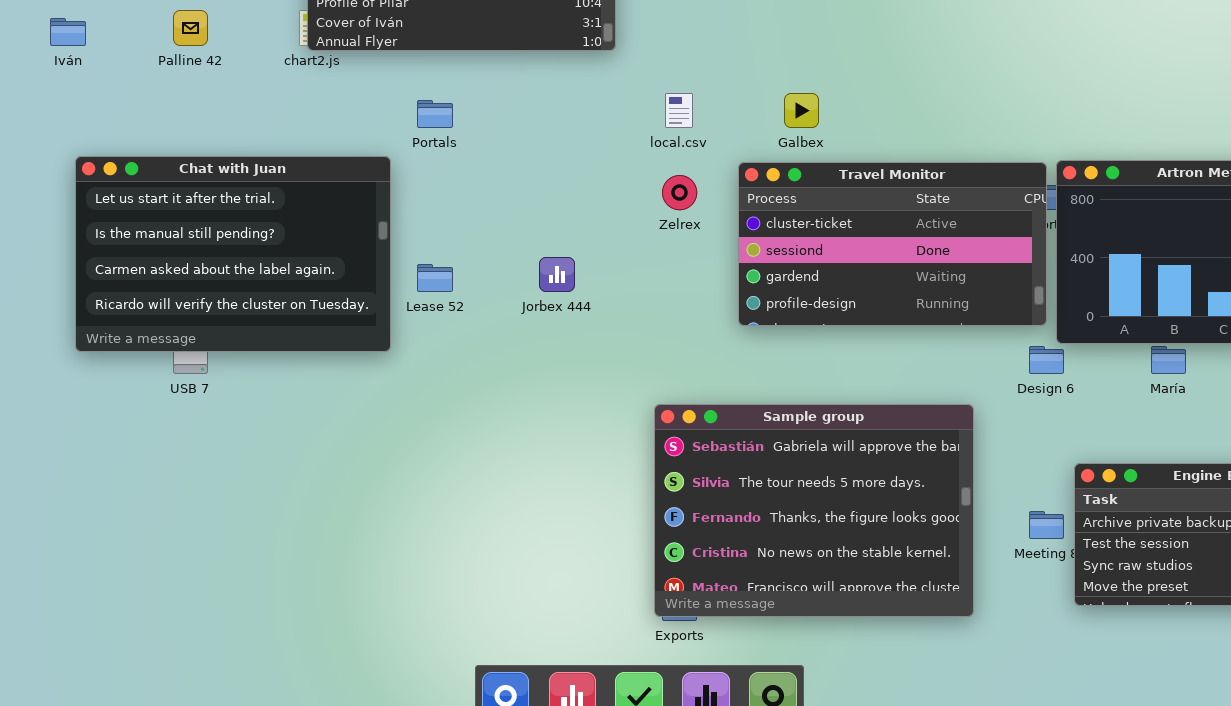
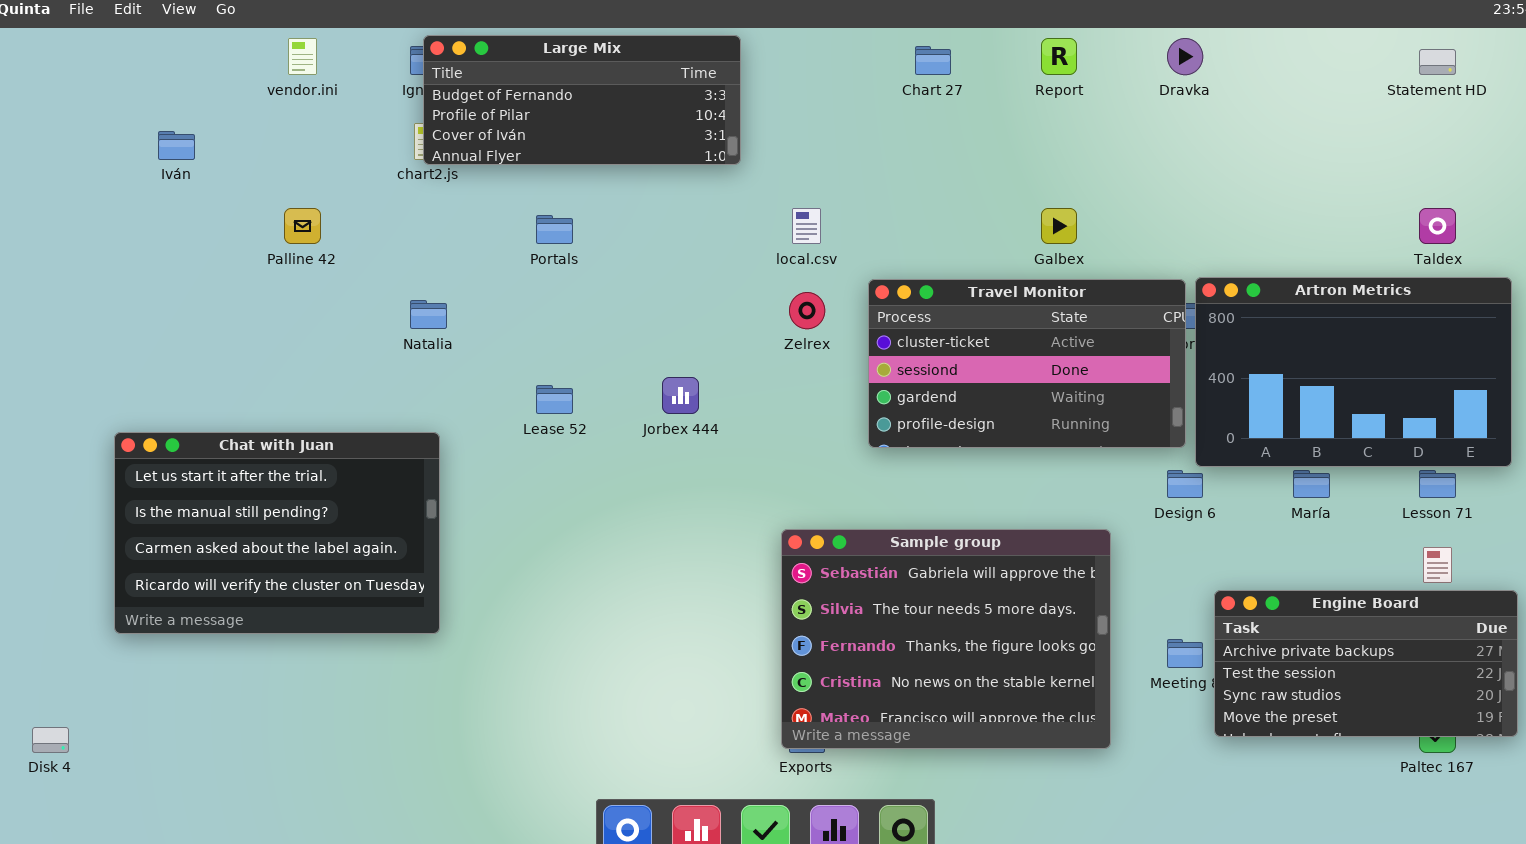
Palline 42: [173,10,208,46] -> [284,208,321,244], moved
Galbex: [784,93,819,128] -> [1041,208,1077,244], moved
Chat with Juan: [75,156,391,352] -> [114,432,440,634], moved

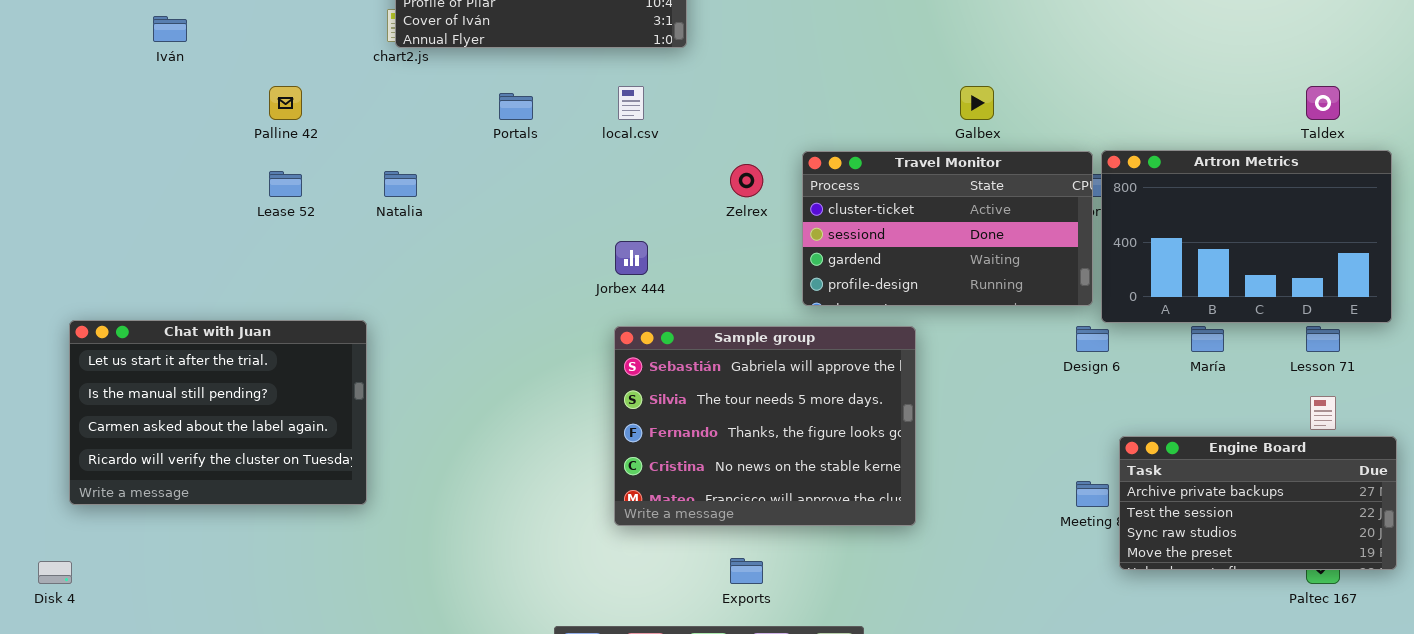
local.csv: [792,208,821,244] -> [618,86,644,120], moved
Lease 52: [536,385,573,414] -> [269,171,302,197], moved
Chat with Juan: [114,432,440,634] -> [69,320,367,505], moved
Sample group: [781,529,1111,749] -> [614,326,916,526], moved

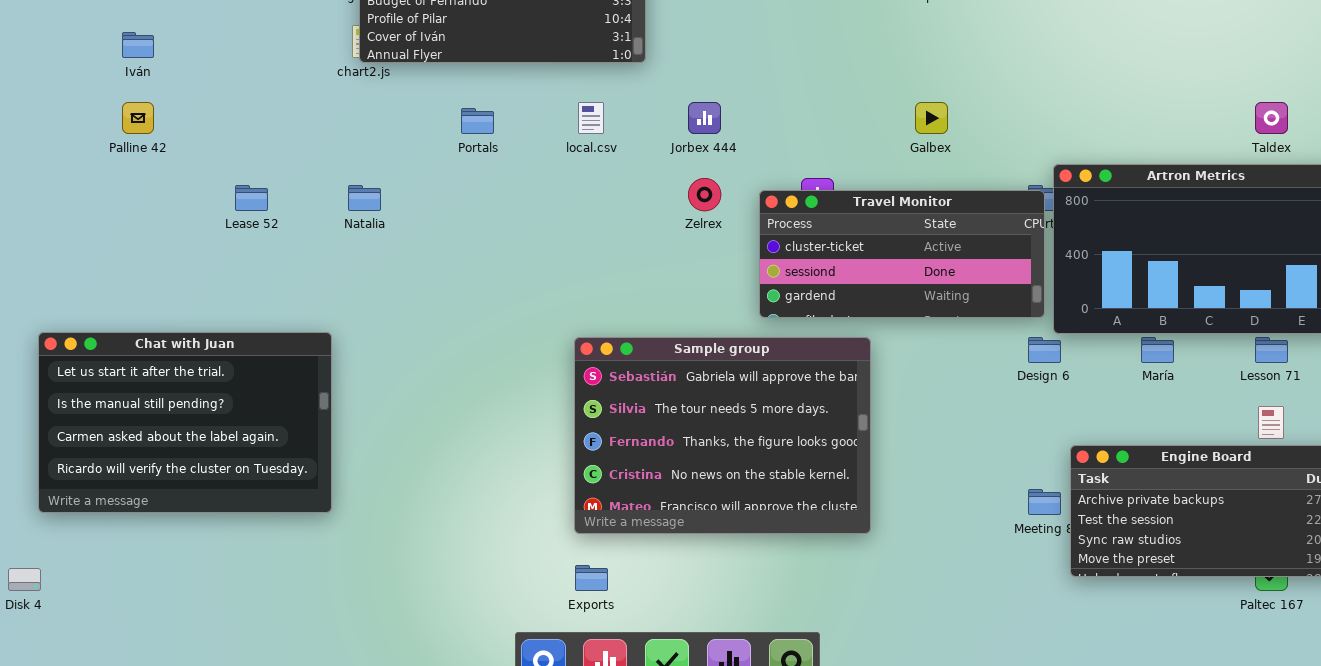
Palline 42: [269,86,302,120] -> [122,102,154,134], moved
Travel Monitor: [802,151,1093,306] -> [759,190,1045,318], resized
Jorbex 444: [615,241,648,275] -> [688,102,721,134], moved
Exports: [730,558,763,584] -> [575,565,608,591], moved

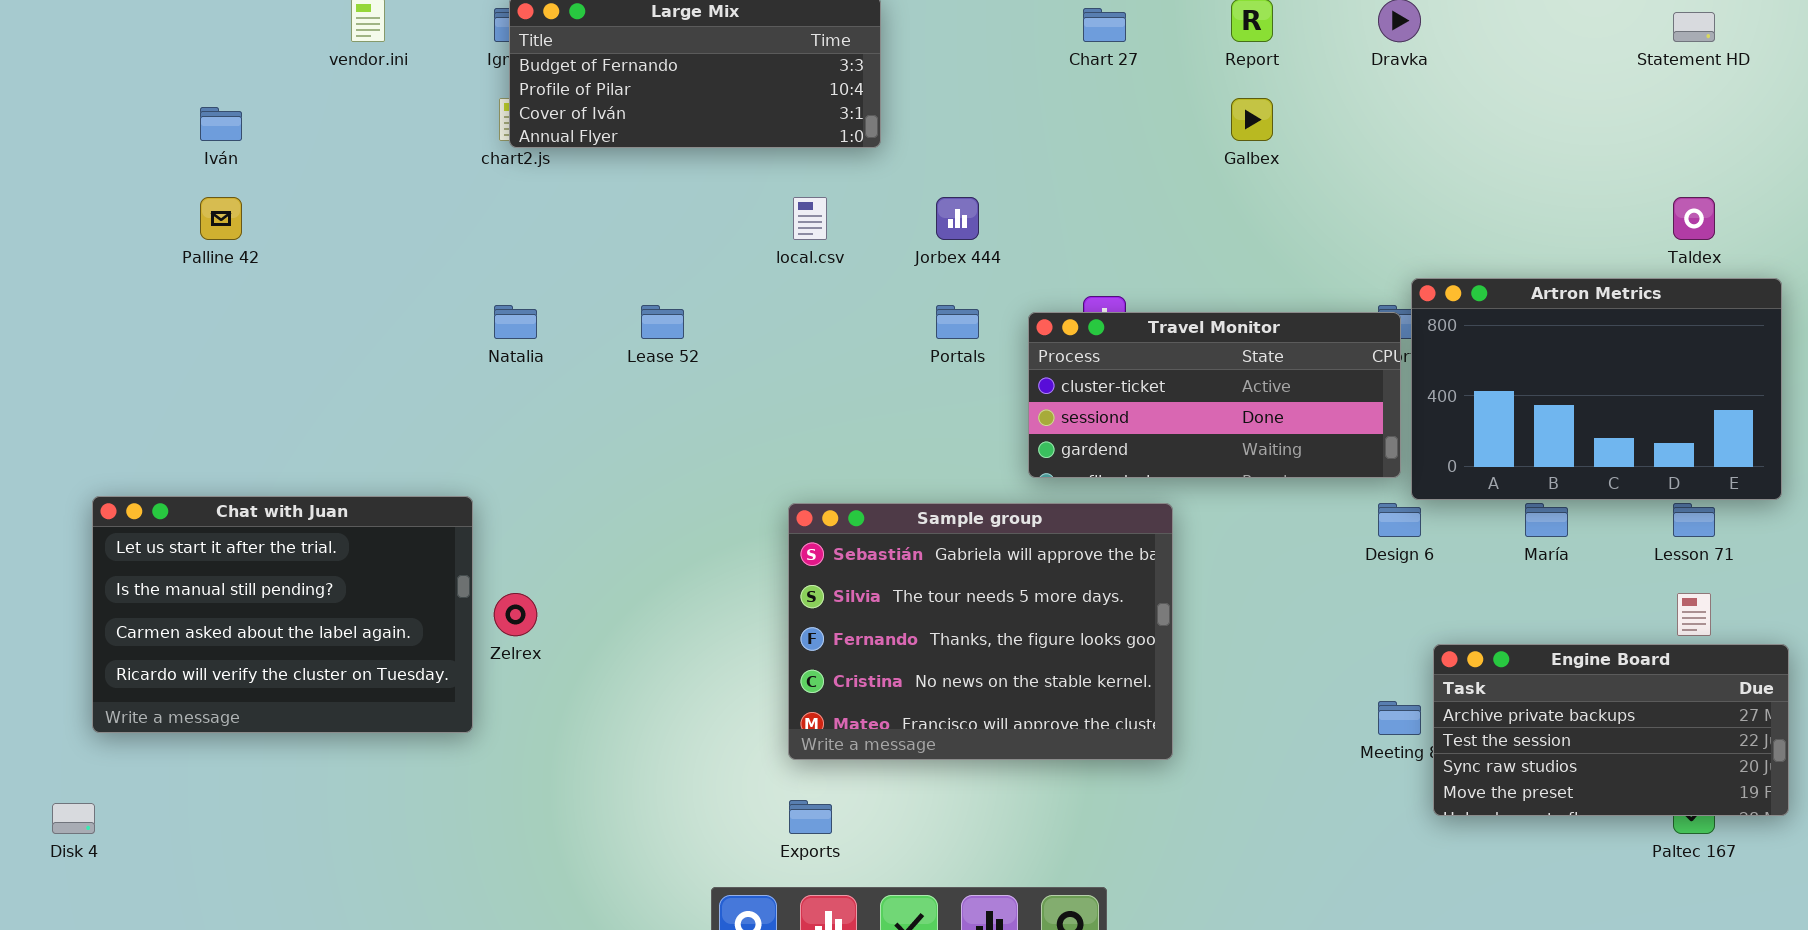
Galbex: [915,102,948,134] -> [1231,98,1273,141], moved
Portals: [461,108,494,134] -> [936,305,979,339], moved
Zelrex: [688,178,721,211] -> [494,593,537,636], moved
Lease 52: [235,185,268,211] -> [641,305,684,339], moved

